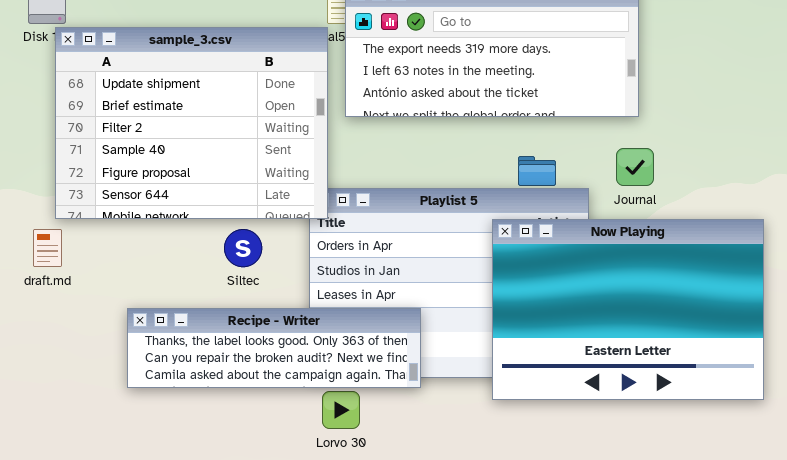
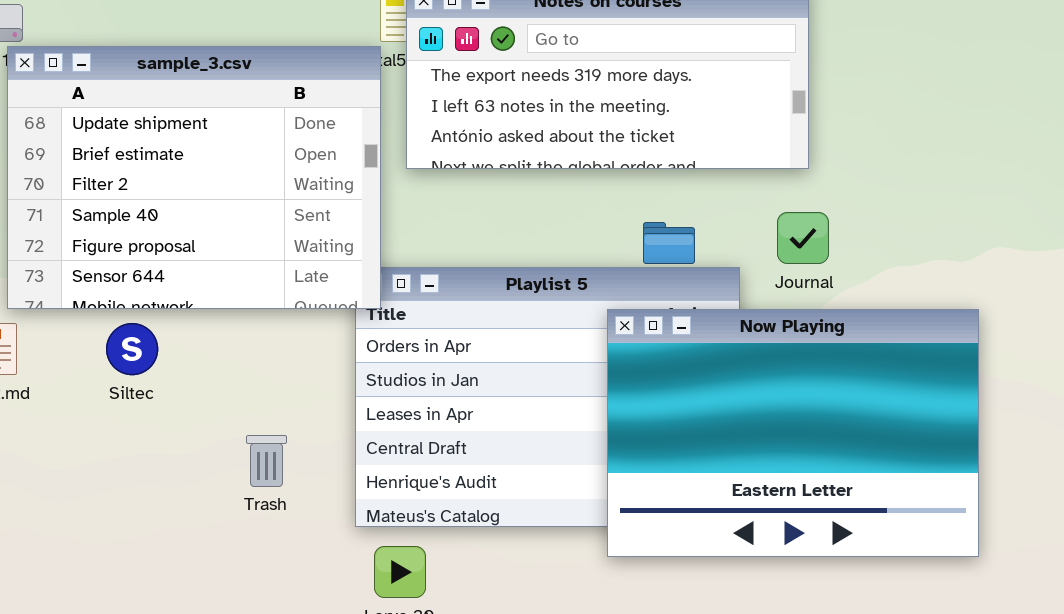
Siltec: [224,229,262,267] -> [106,323,158,375], moved
Recipe - Writer: [127,308,421,388] -> none, closed

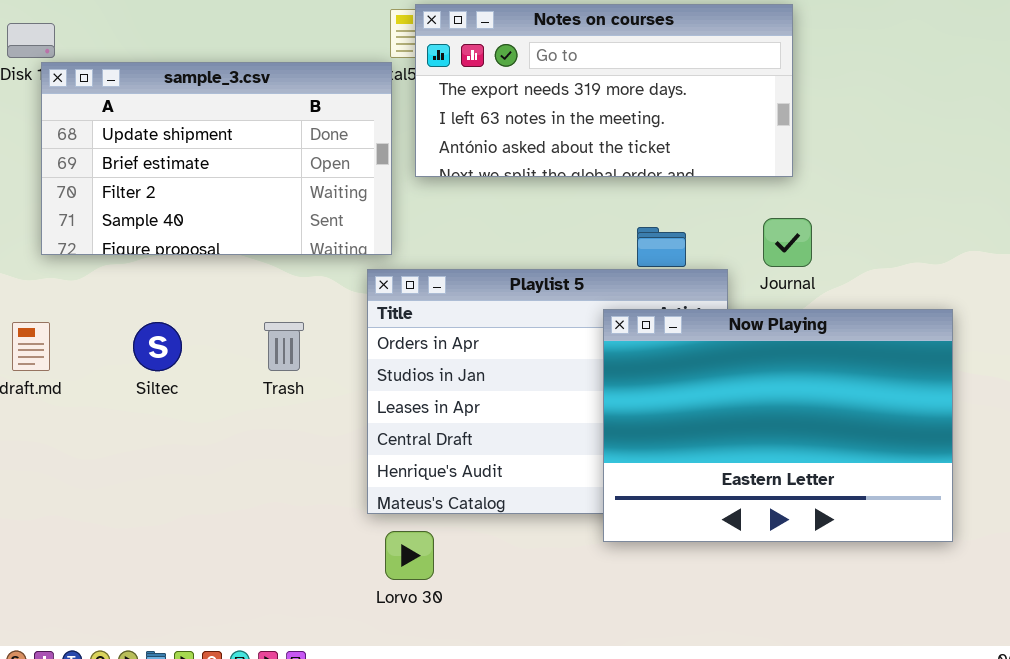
sample_3.csv: [7,46,381,309] -> [41,62,392,255], resized
Trash: [246,435,287,487] -> [264,322,304,371], moved

